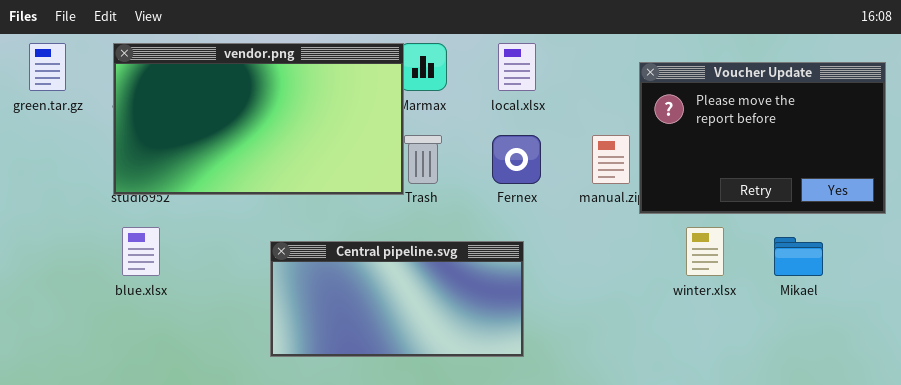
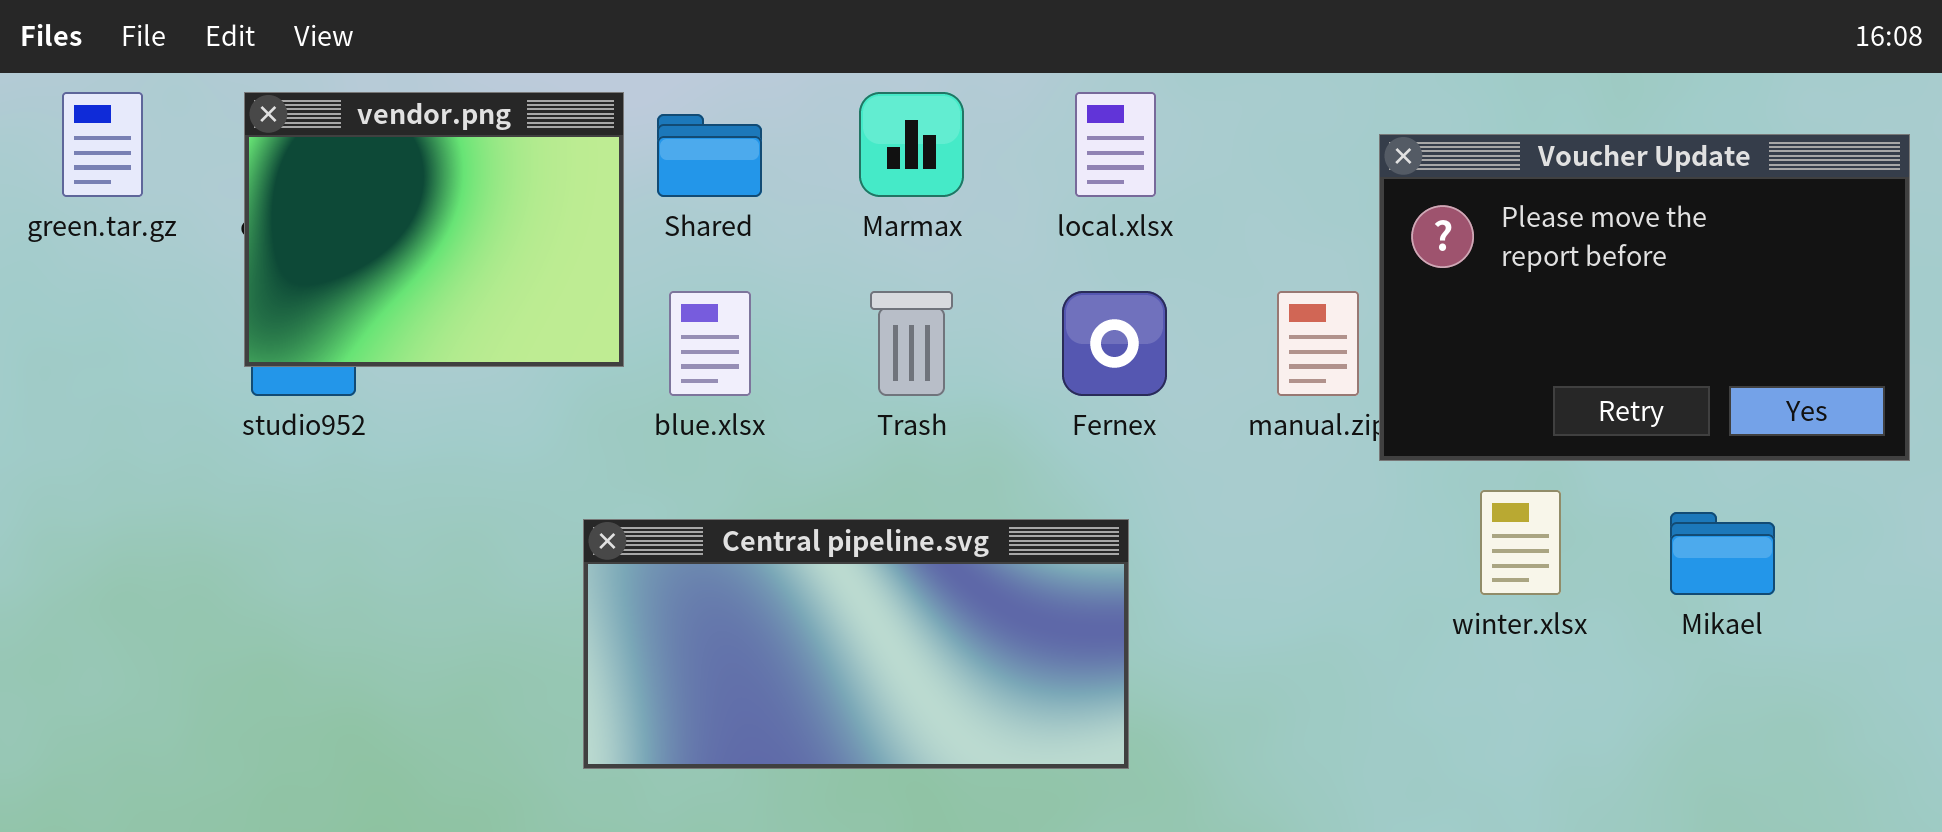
vendor.png: [113,43,404,195] -> [244,92,624,367], resized
blue.xlsx: [122,227,160,276] -> [669,291,751,396], moved

